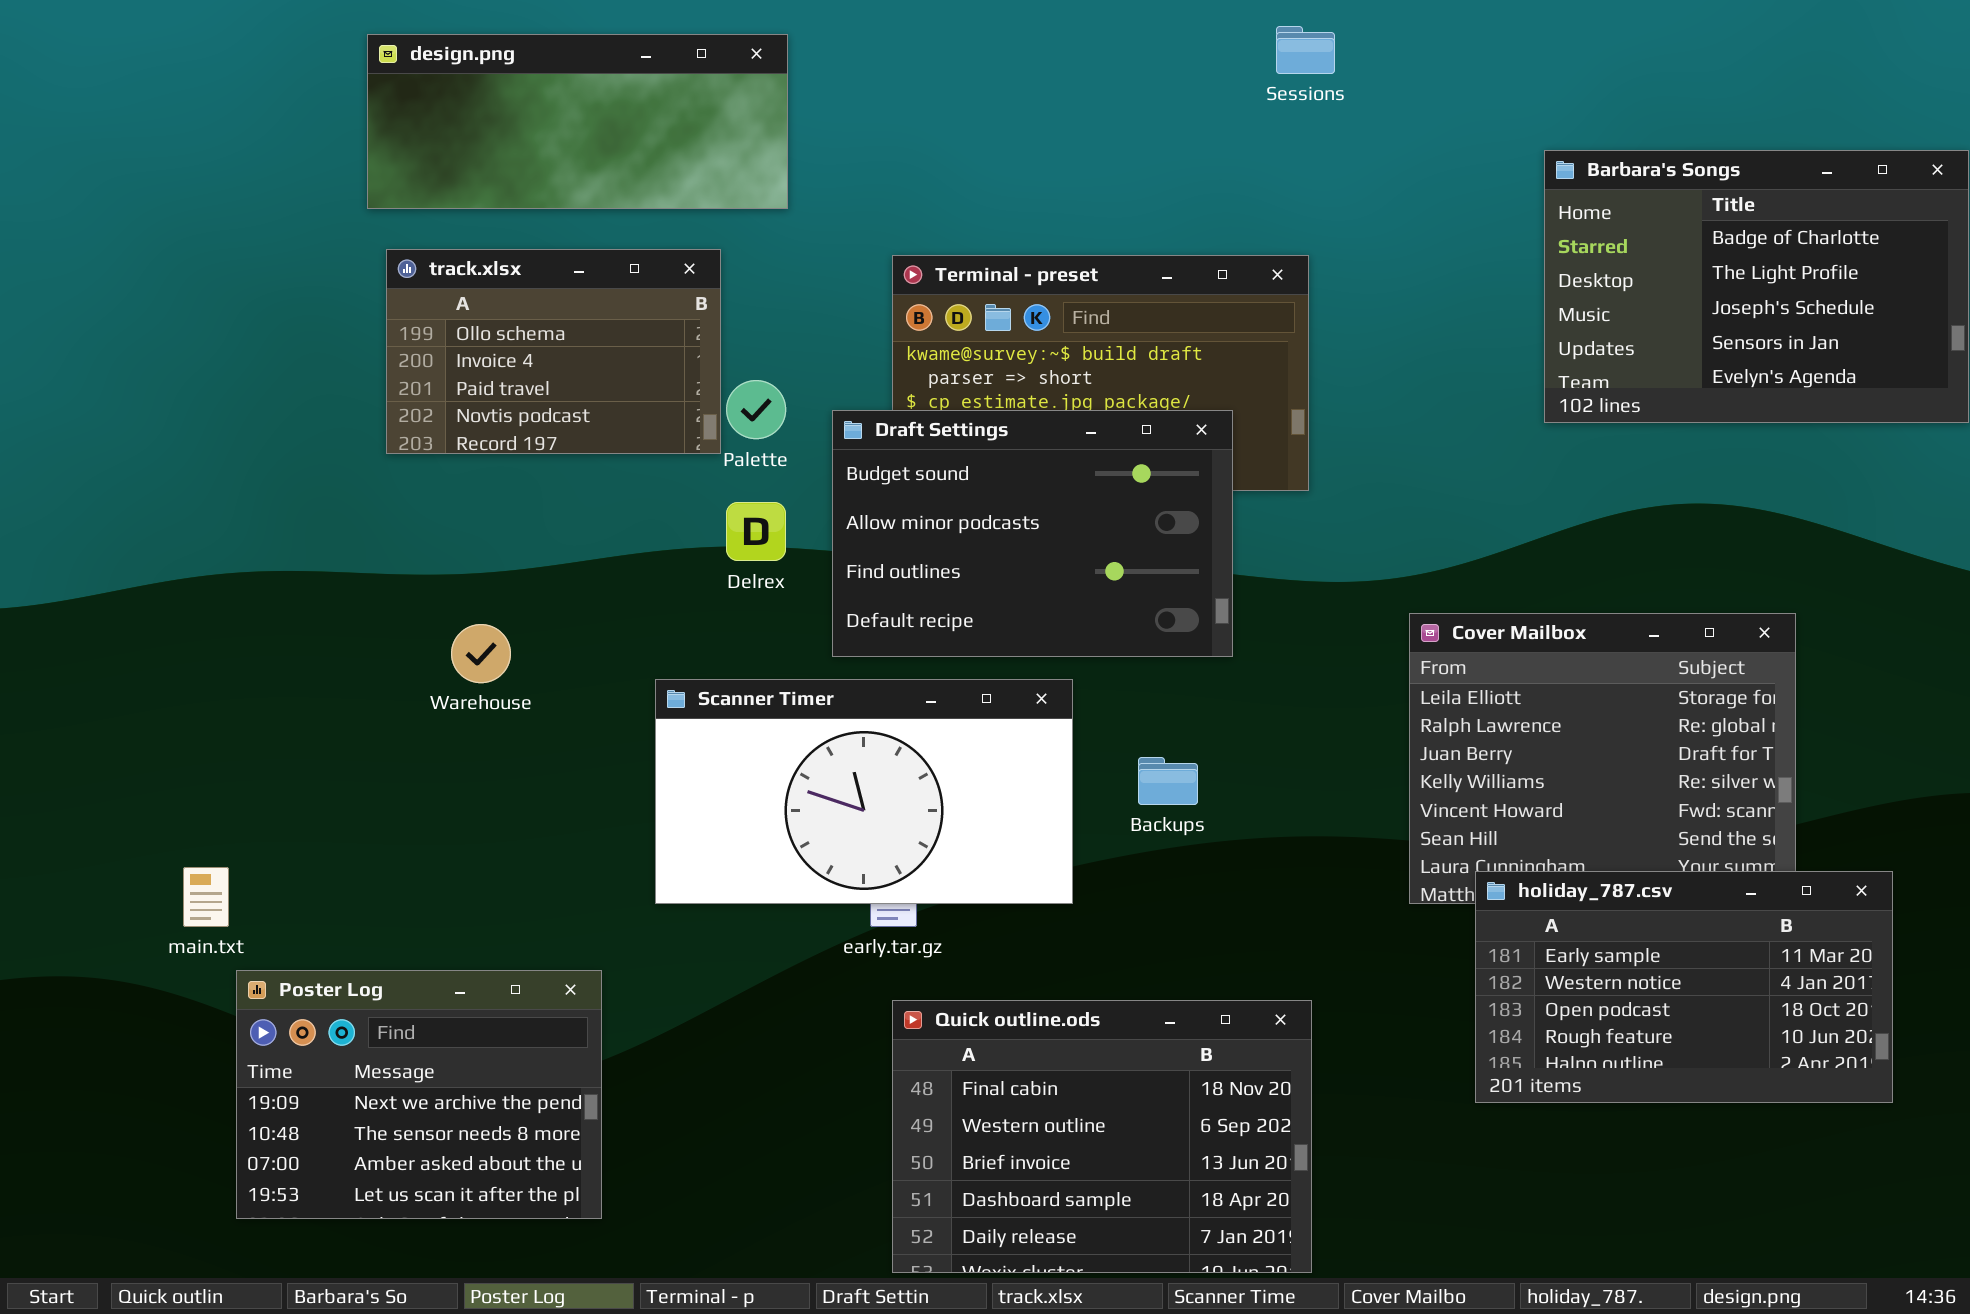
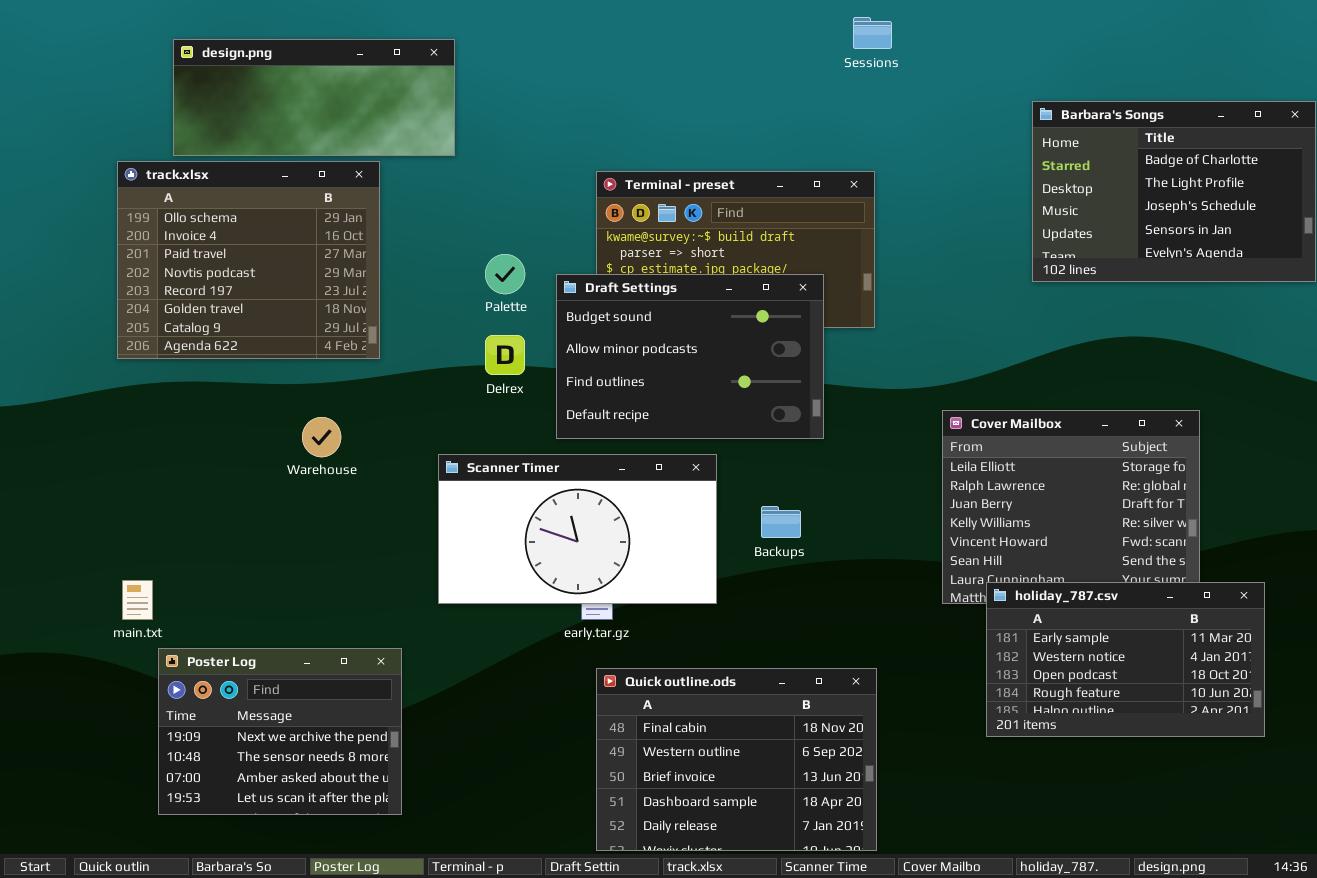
design.png: [367,34,788,209] -> [173,39,455,156], moved
track.xlsx: [386,249,721,454] -> [117,161,380,359], moved, resized

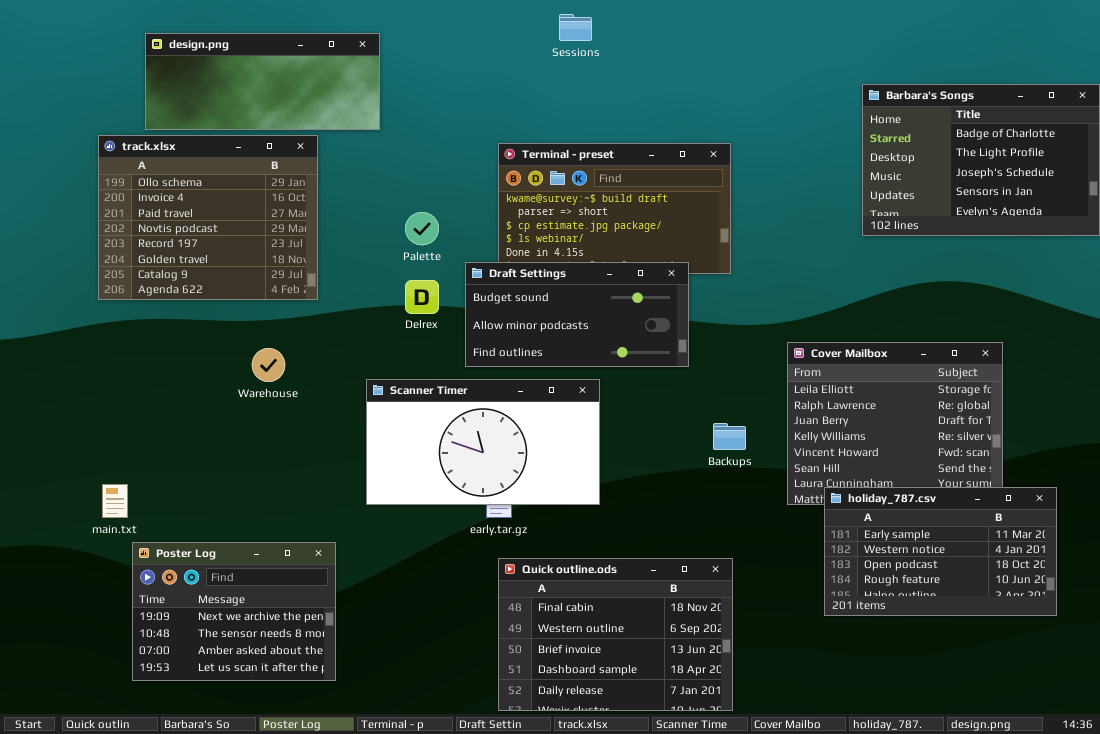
Sessions: [853,17,892,49] -> [559,14,592,41], moved
Draft Settings: [556,274,824,439] -> [465,262,689,367], resized
Backups: [761,506,801,538] -> [713,423,746,450], moved

